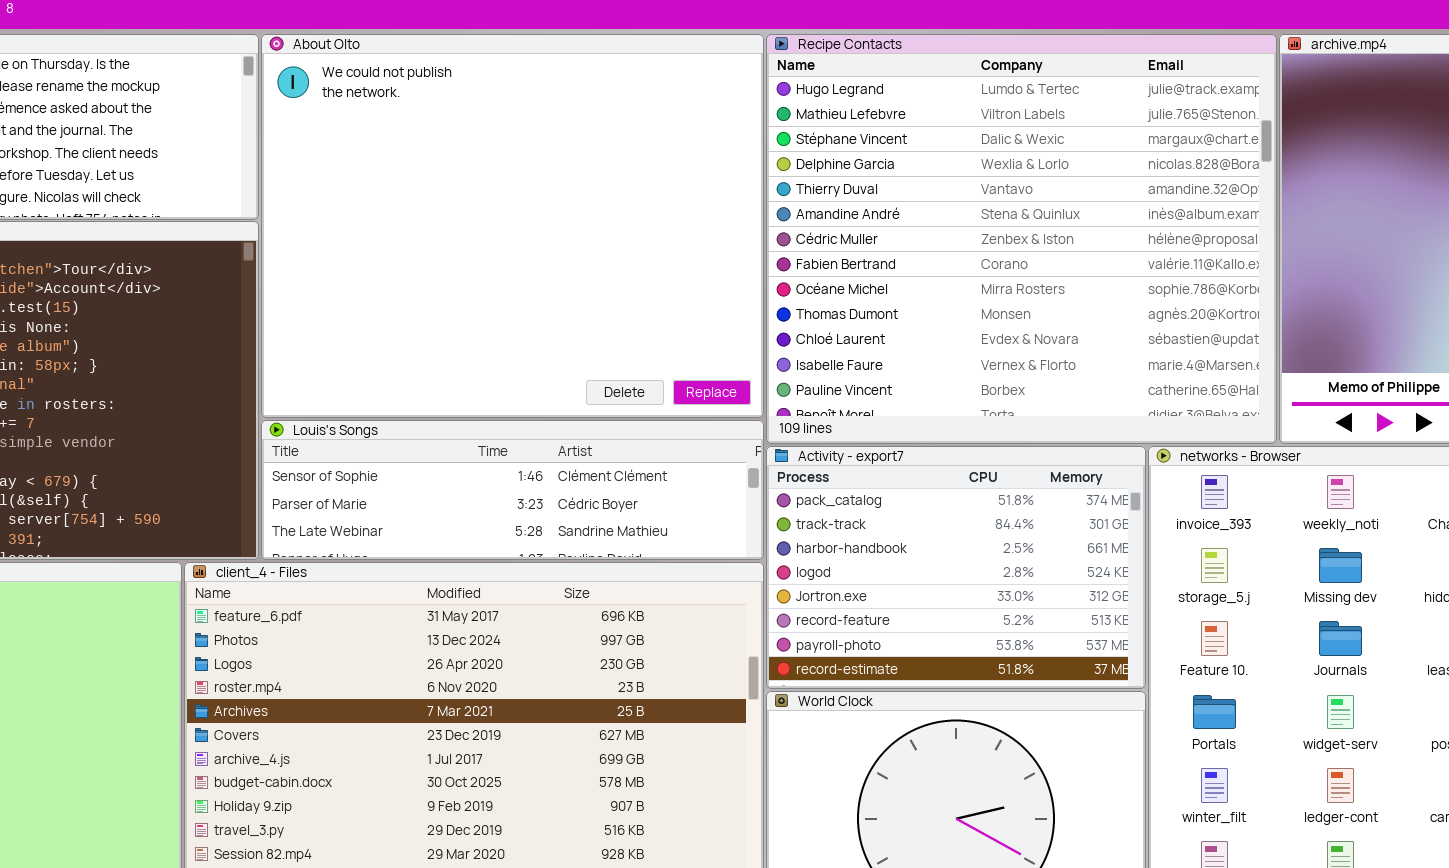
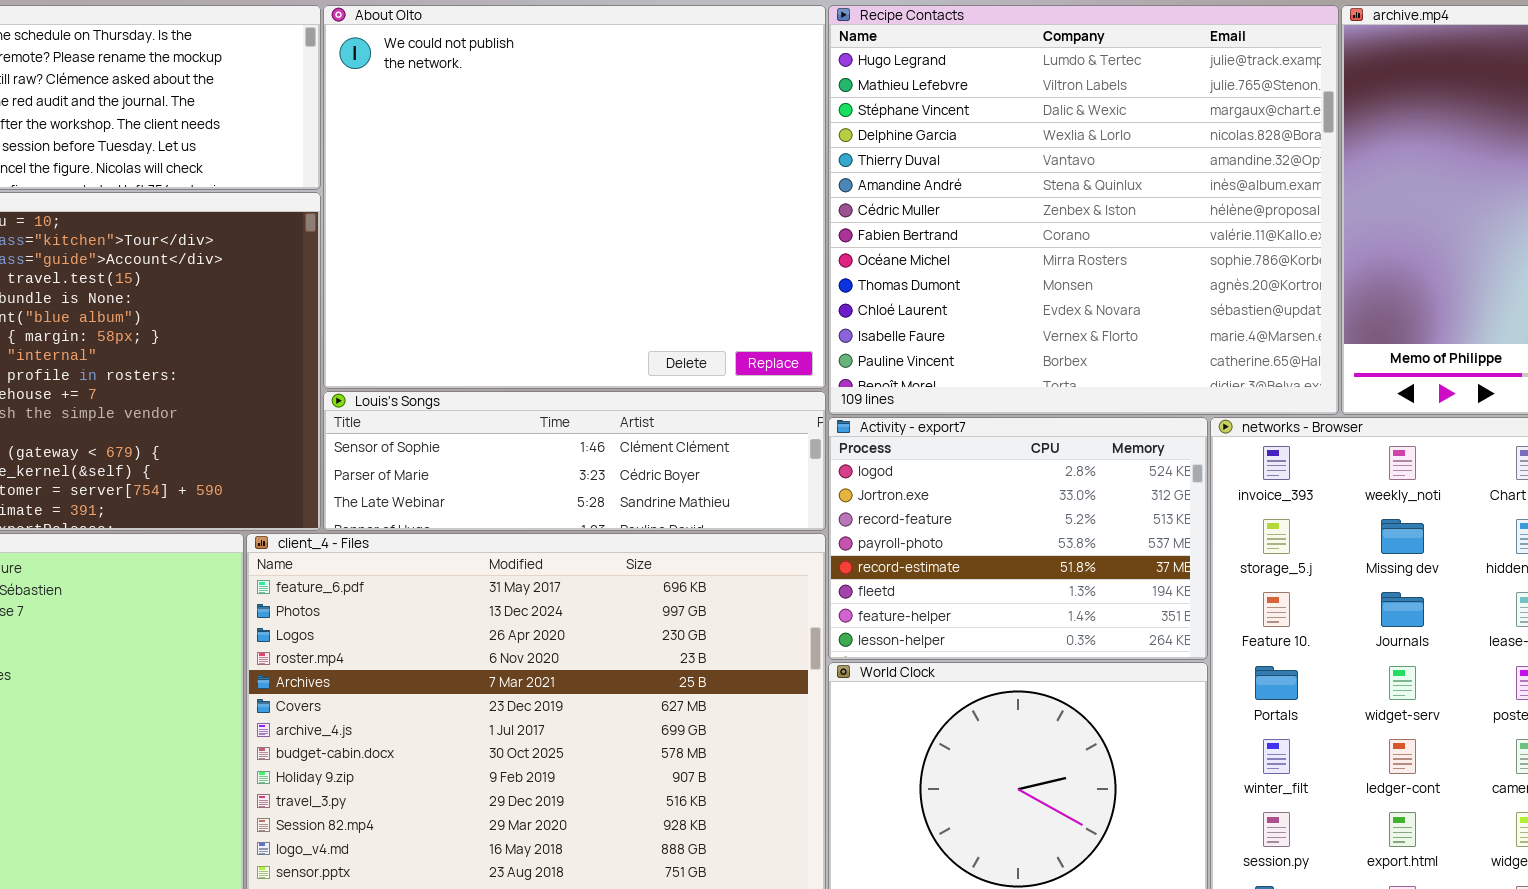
Activity - export7: [766,446,1146,689] -> [828,417,1208,660], scrolled down 3 rows

